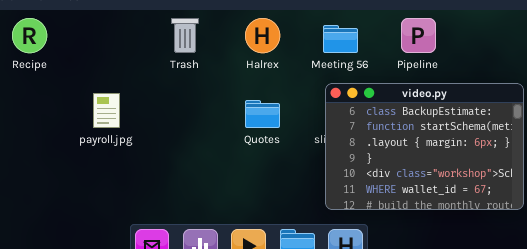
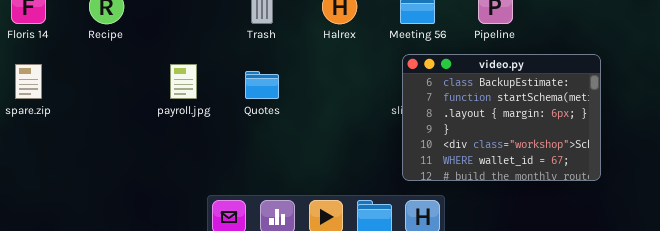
Quotes: [245,100,280,128] -> [245,71,279,99], moved

